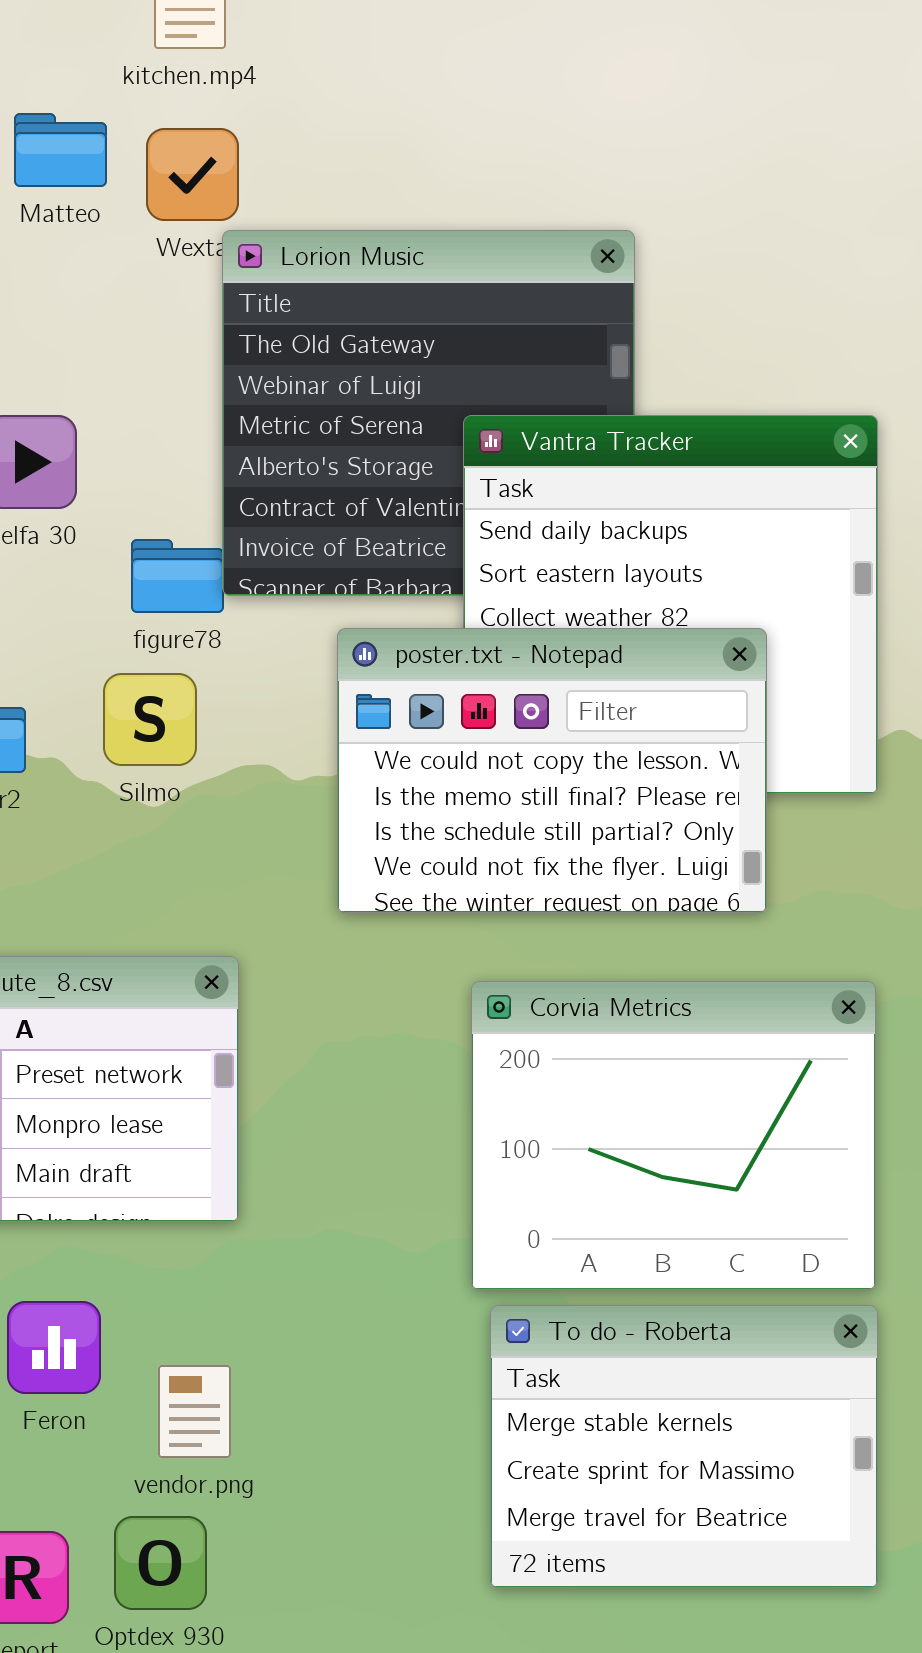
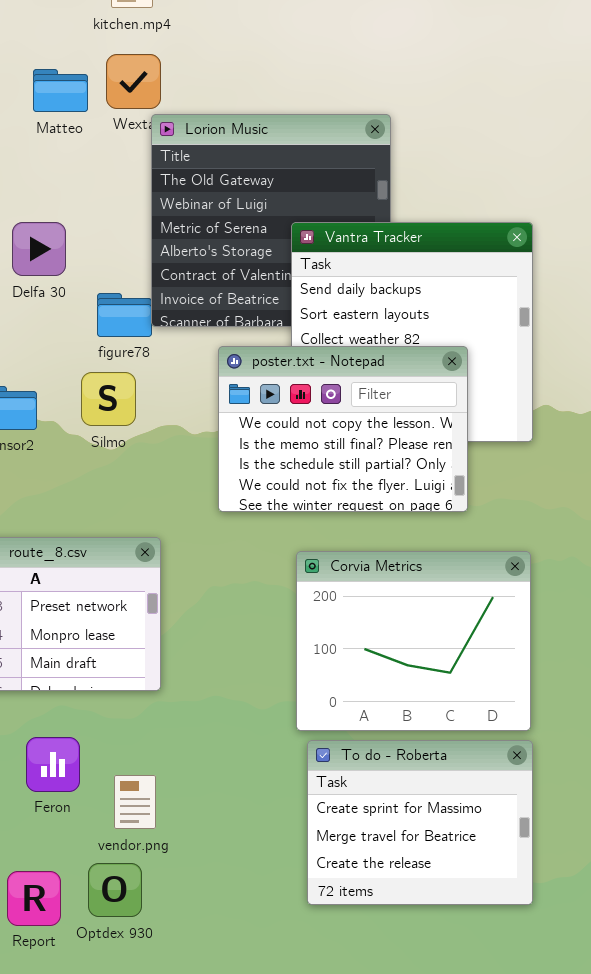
Matteo: [14,113,107,187] -> [33,69,88,112], moved
To do - Roberta: [490,1305,878,1588] -> [307,740,533,905], scrolled down 1 row

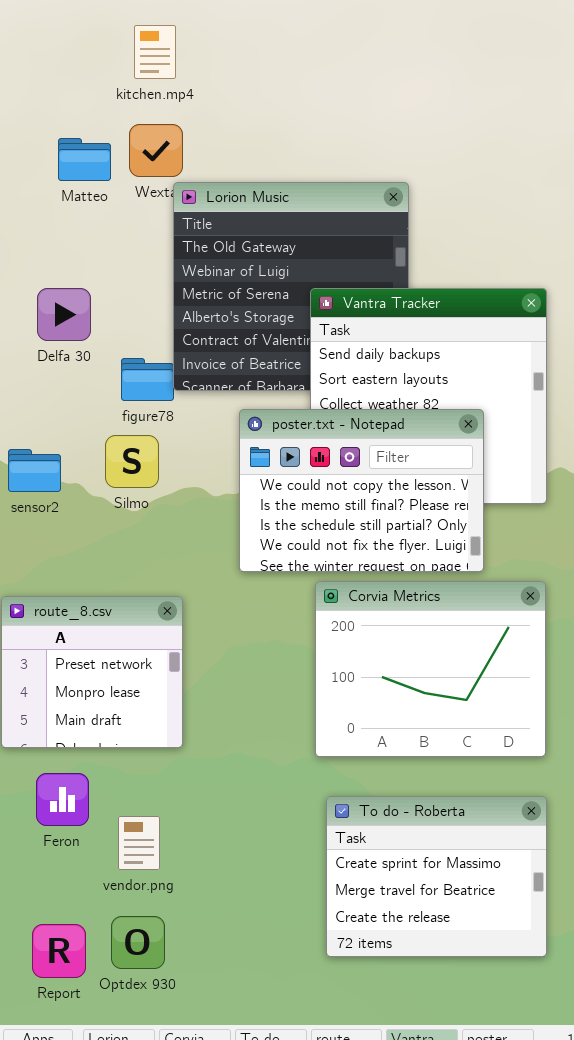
Corvia Metrics: [296,551,531,731] -> [315,581,546,757], moved
Feron: [26,737,80,792] -> [36,773,89,826], moved
vendor.png: [114,775,156,829] -> [118,816,160,870], moved

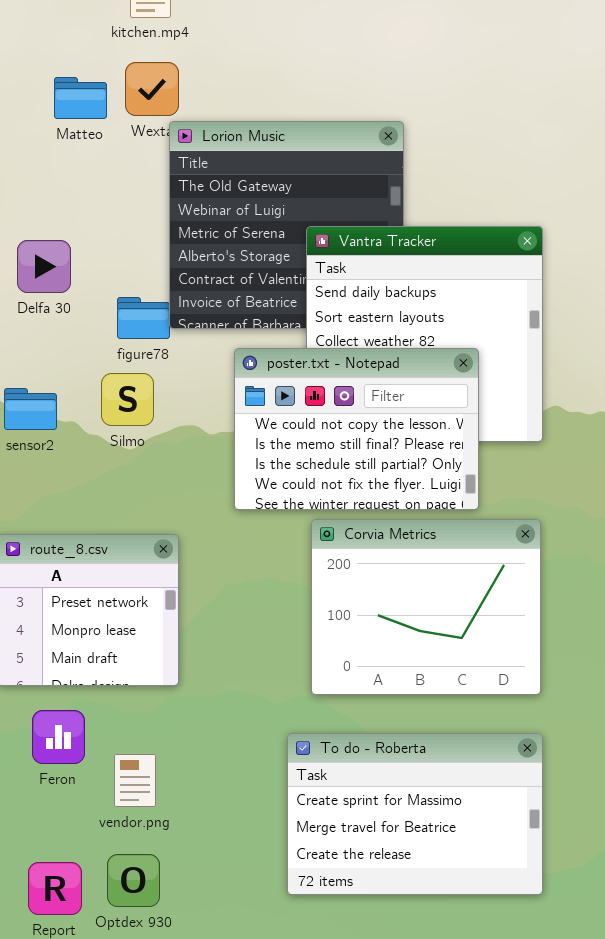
Delfa 30: [37,288,91,341] -> [17,240,71,293], moved
To do - Roberta: [326,796,547,957] -> [287,733,543,895], resized

